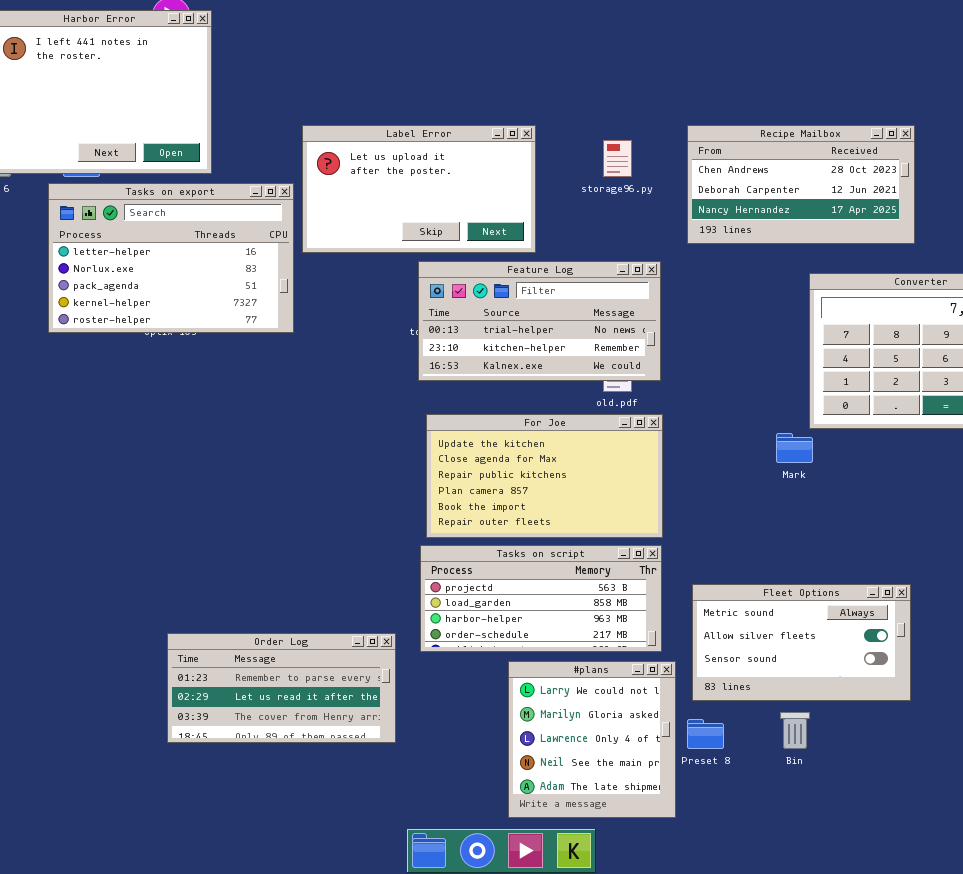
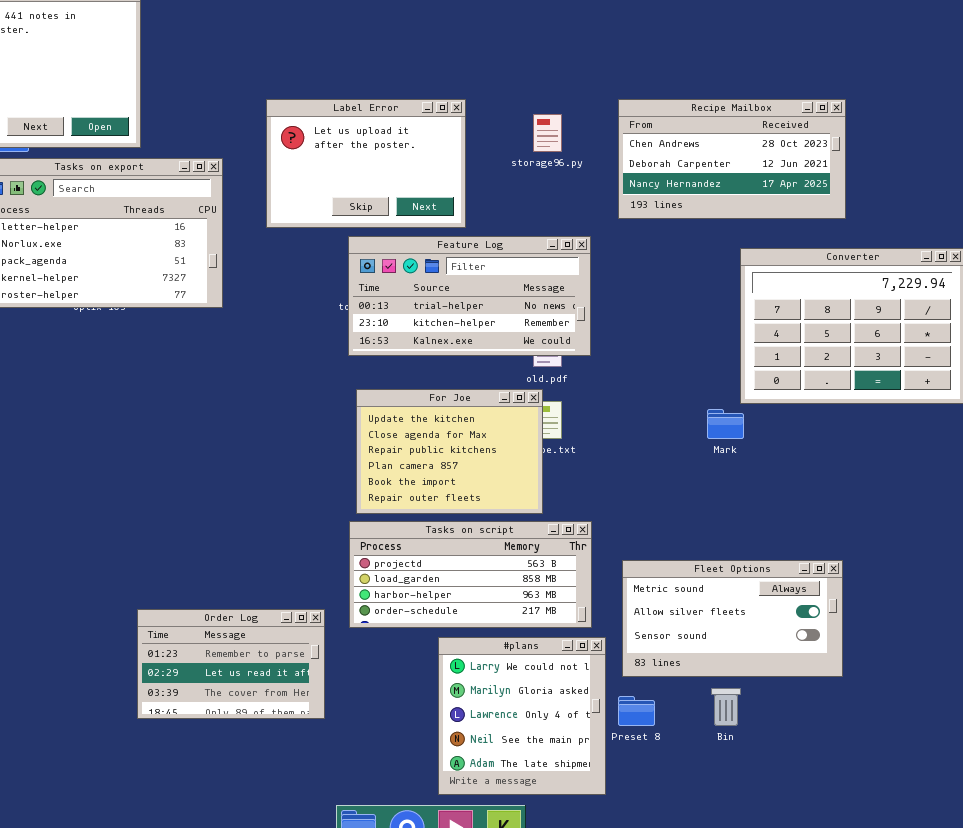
Label Error: [302,125,536,253] -> [266,99,466,228], resized
For Joe: [426,414,663,538] -> [356,389,543,514], resized
Order Log: [167,633,396,743] -> [137,609,325,719], resized

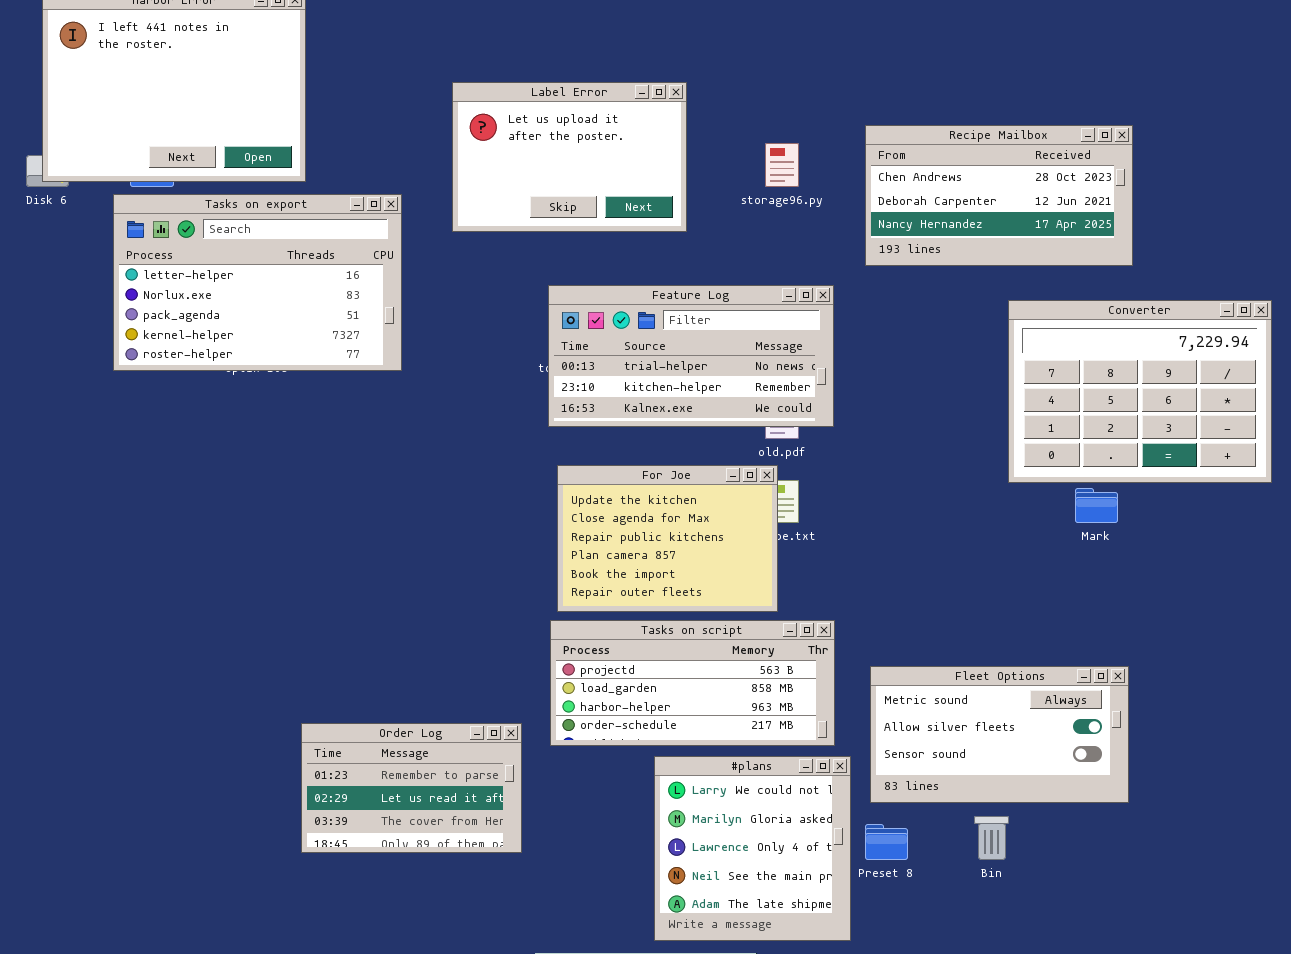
Label Error: [266,99,466,228] -> [452,82,687,232], moved
Mark: [707,409,744,439] -> [1075,488,1118,523], moved

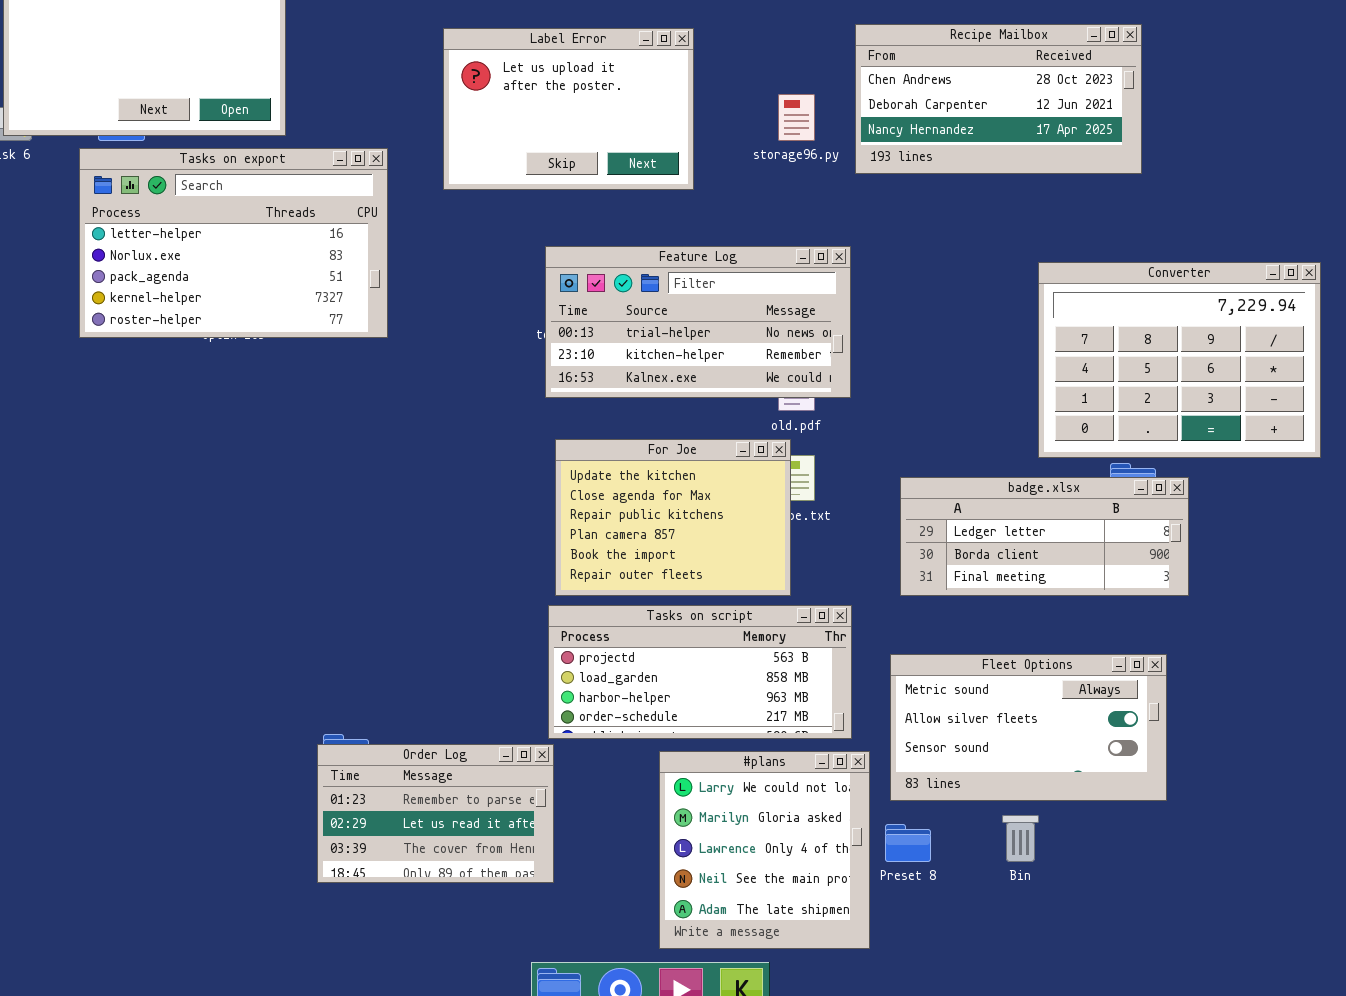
Recipe Mailbox: [865,125,1133,266] -> [855,24,1142,174], moved
badge.xlsx: none -> [900,477,1189,596], opened
Order Log: [301,723,522,853] -> [317,744,554,883], moved

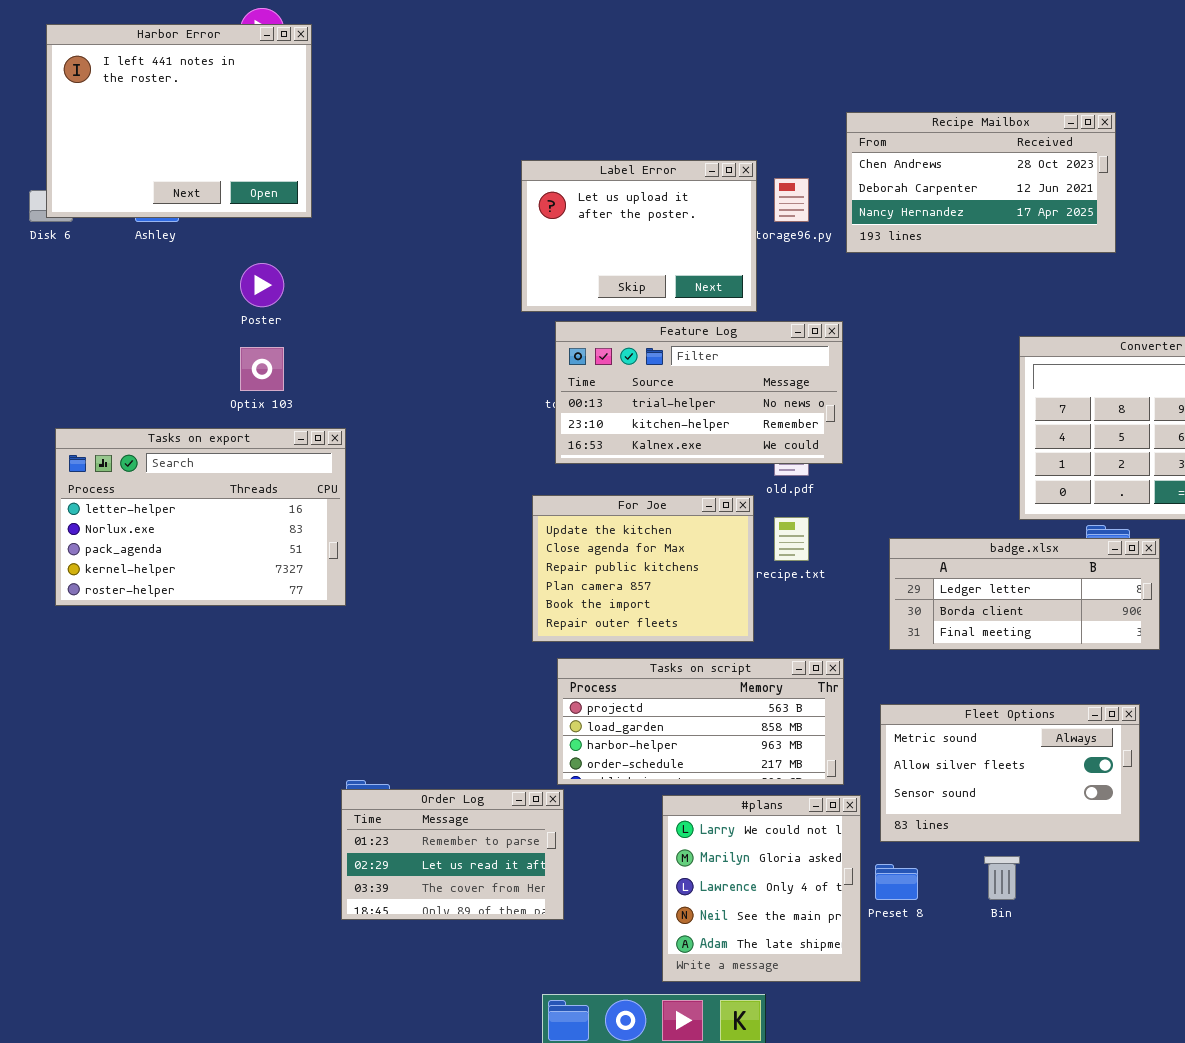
Label Error: [443,28,694,190] -> [521,160,757,312], moved
Tasks on export: [79,148,388,338] -> [55,428,346,606], moved
For Joe: [555,439,791,596] -> [532,495,754,642], moved

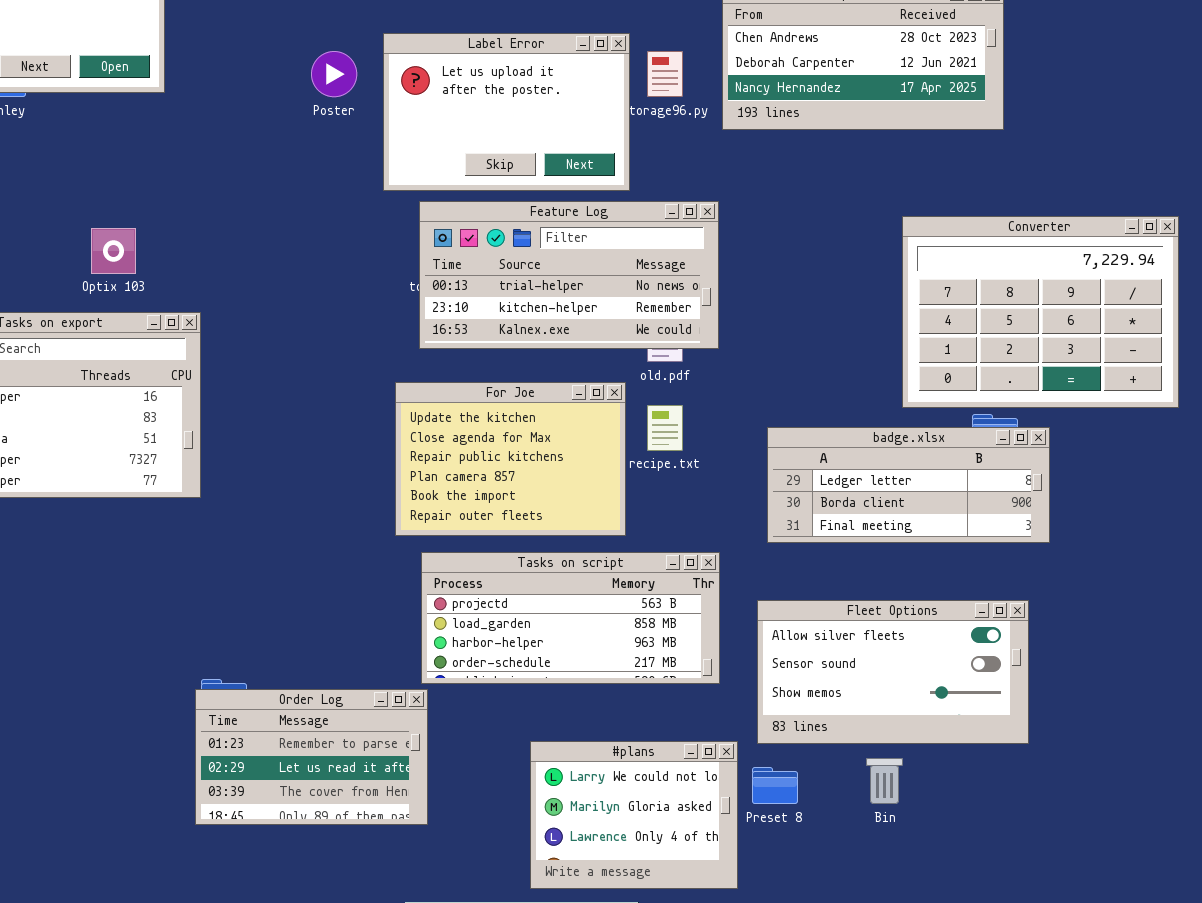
Poster: [240,263,284,307] -> [311,51,357,97], moved
Fleet Options: [880,704,1140,842] -> [757,600,1029,744], scrolled down 1 row
#plans: [662,795,861,982] -> [530,741,738,889], resized

